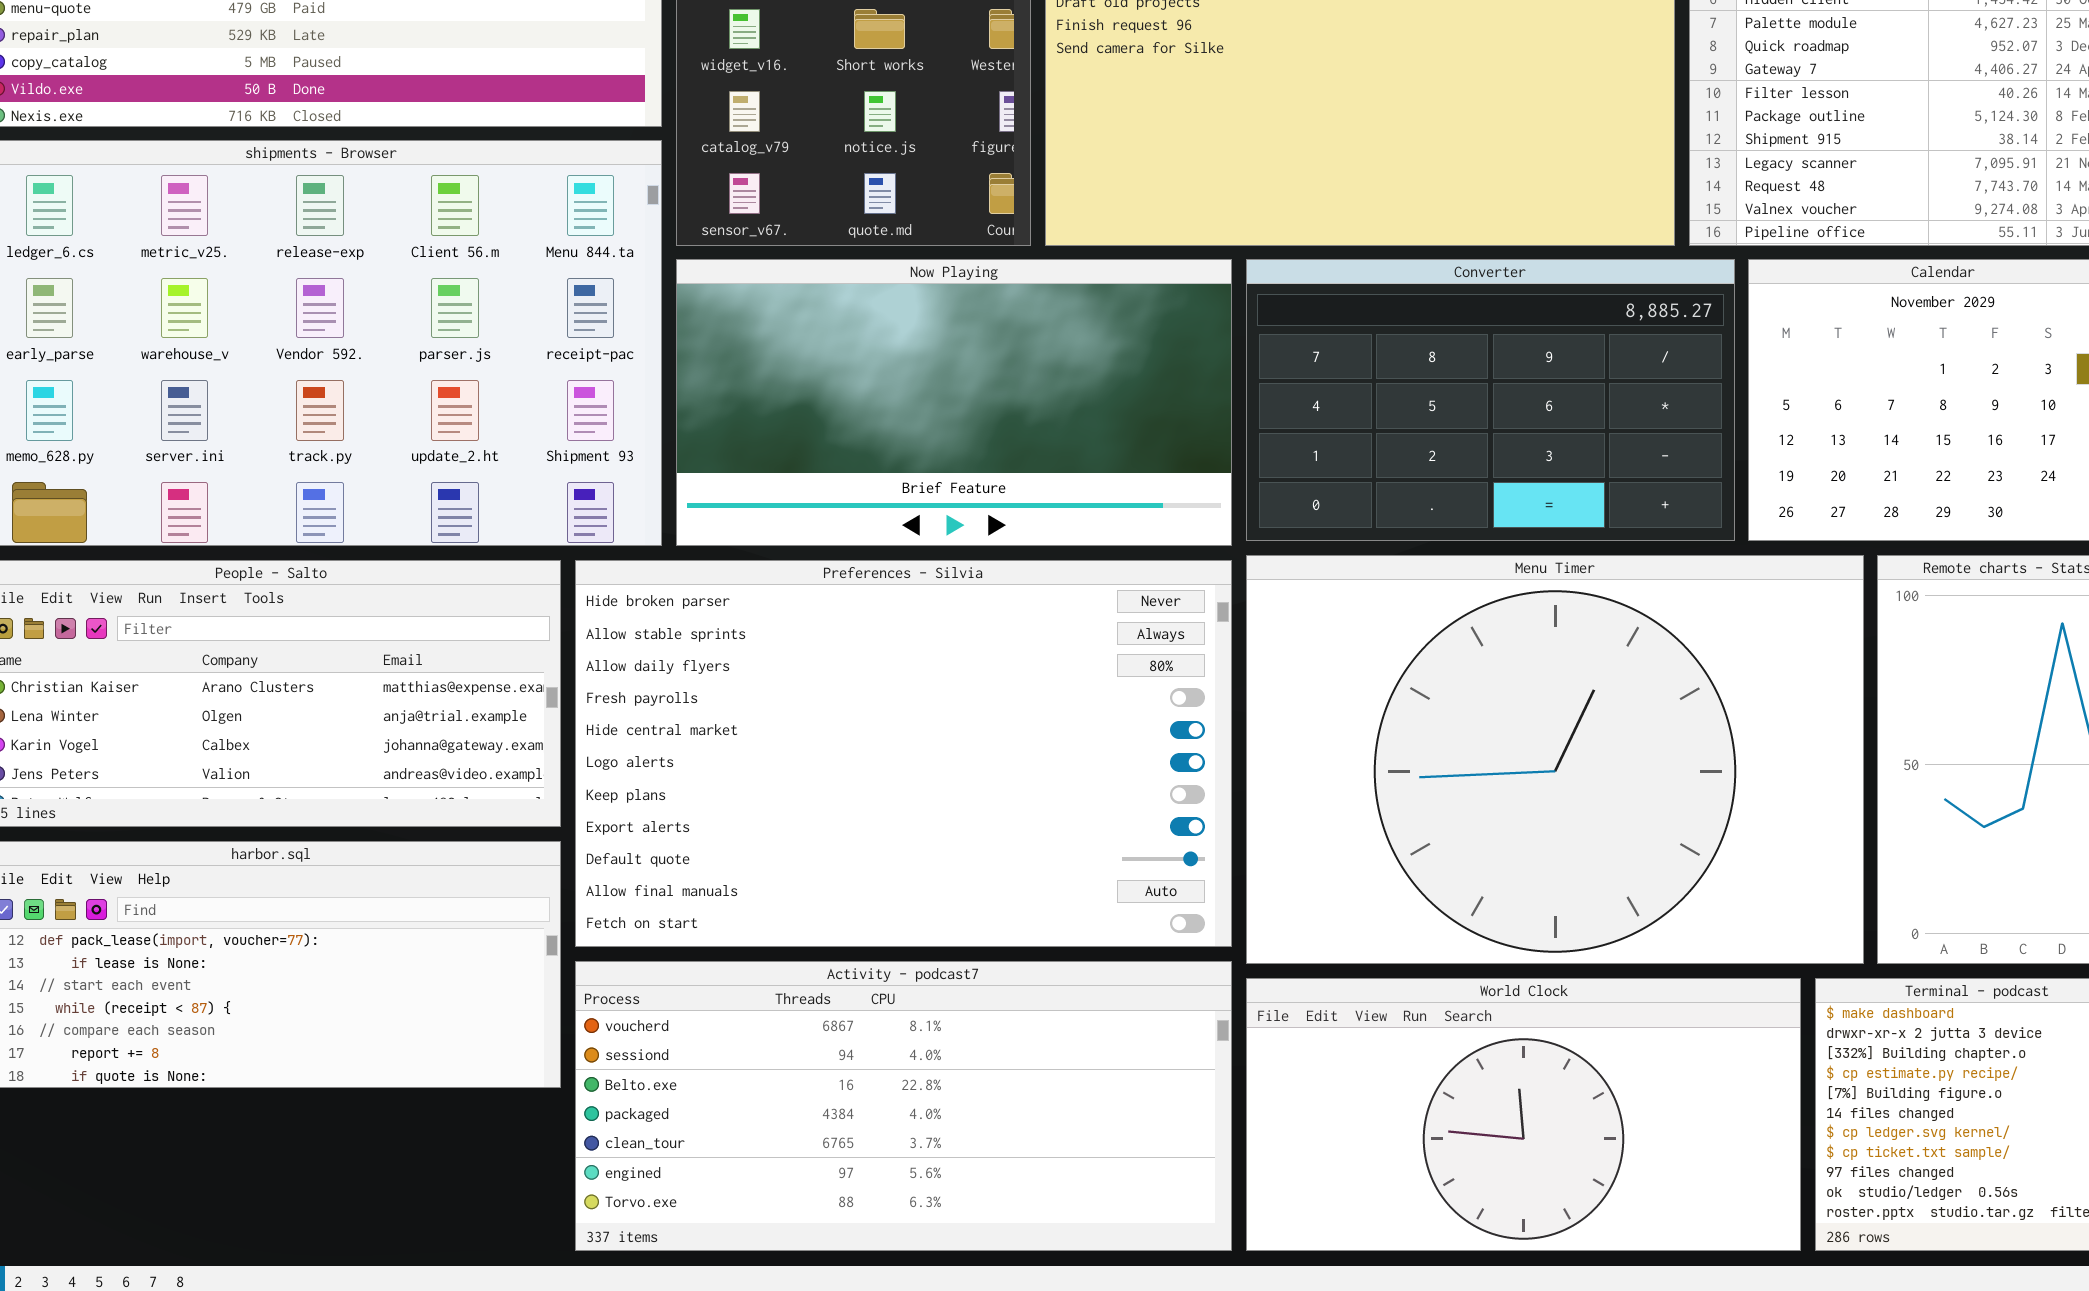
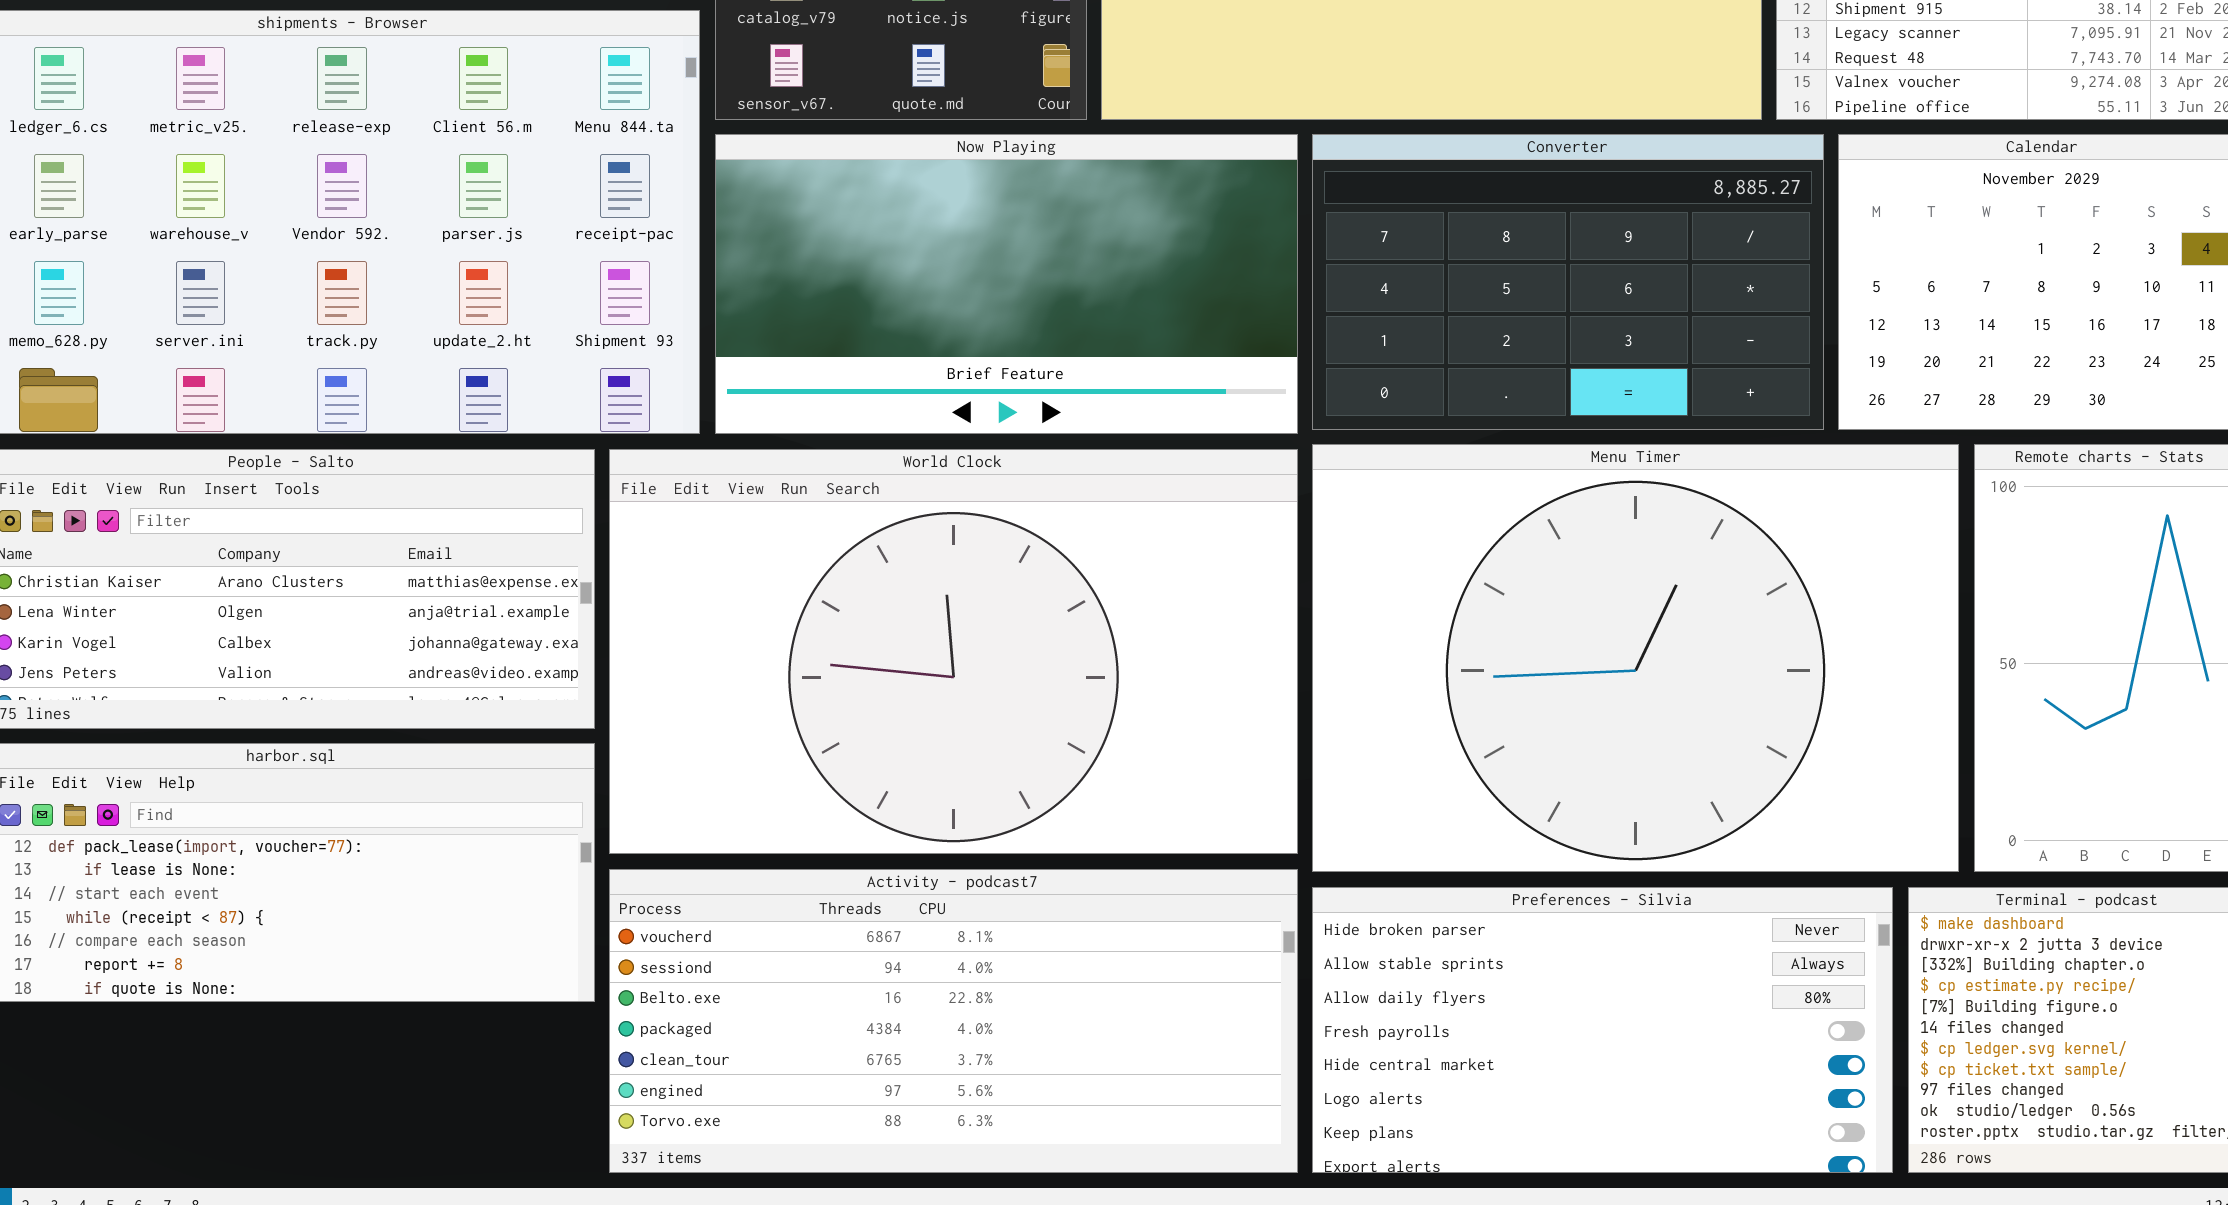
Preferences - Silvia: [575,560,1232,947] -> [1312,887,1893,1173], moved, resized
World Clock: [1246,978,1801,1251] -> [609,449,1298,854], moved, resized

